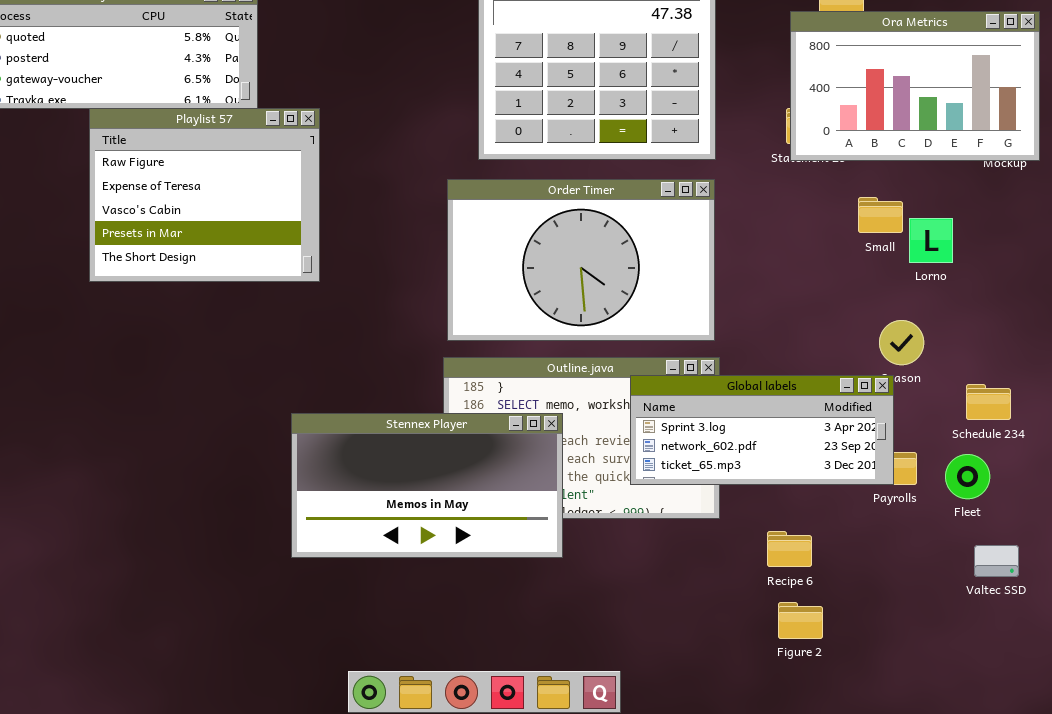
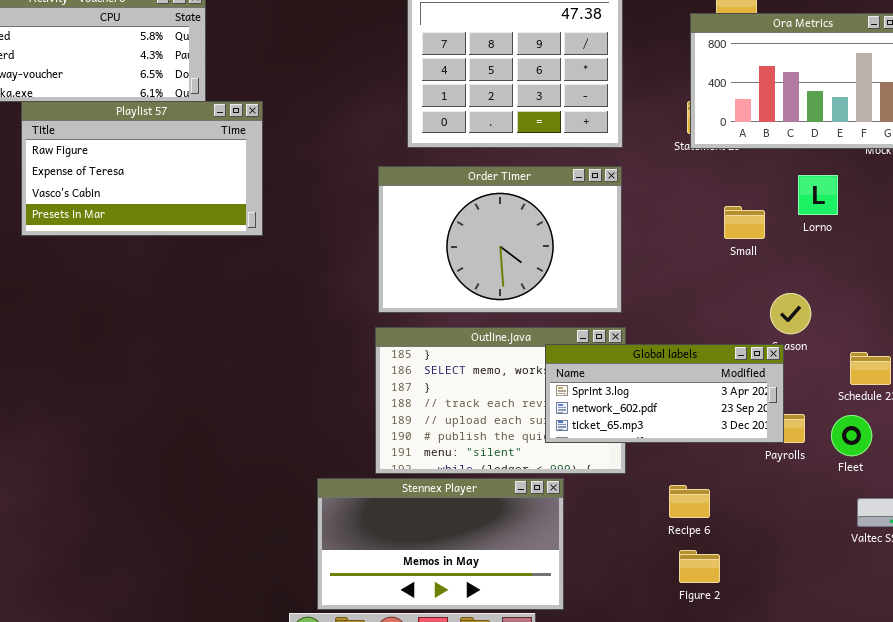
Playlist 57: [89,108,320,282] -> [21,101,263,236], resized
Small: [858,197,903,233] -> [724,206,765,239], moved
Lorno: [909,218,953,263] -> [798,175,838,215], moved
Stennex Player: [291,413,563,558] -> [317,478,564,610], moved

